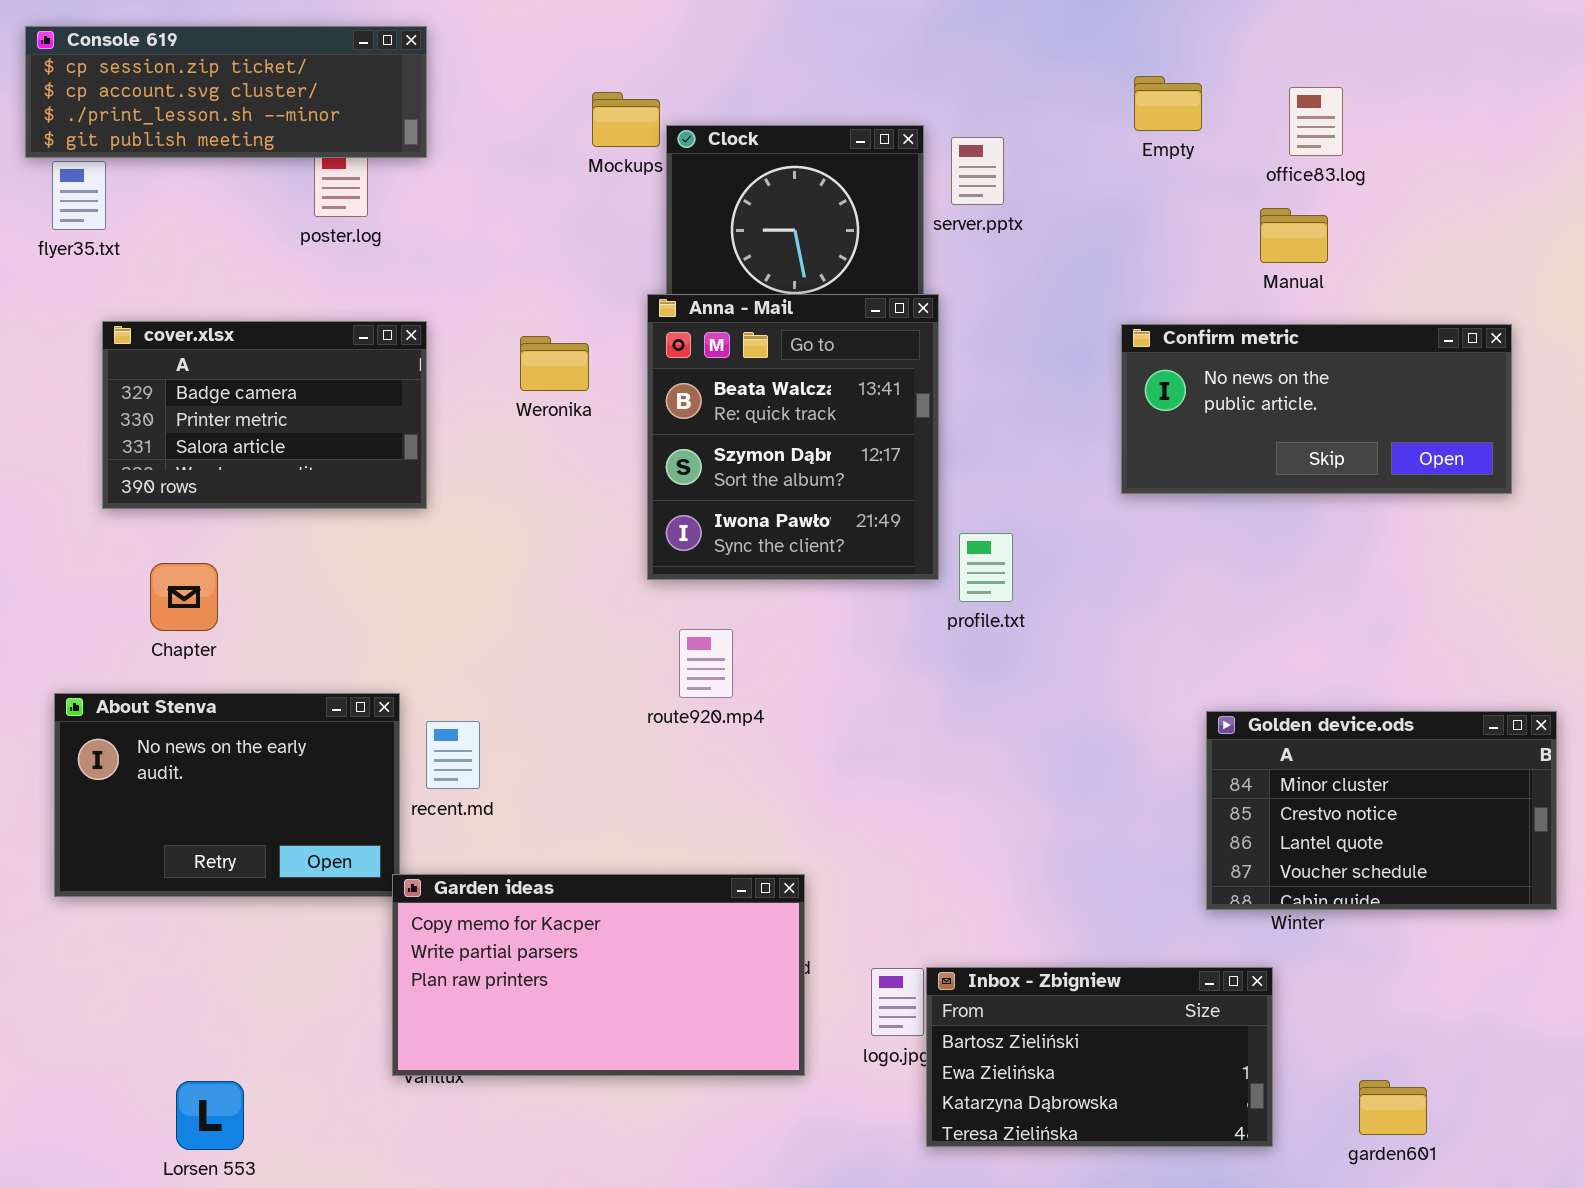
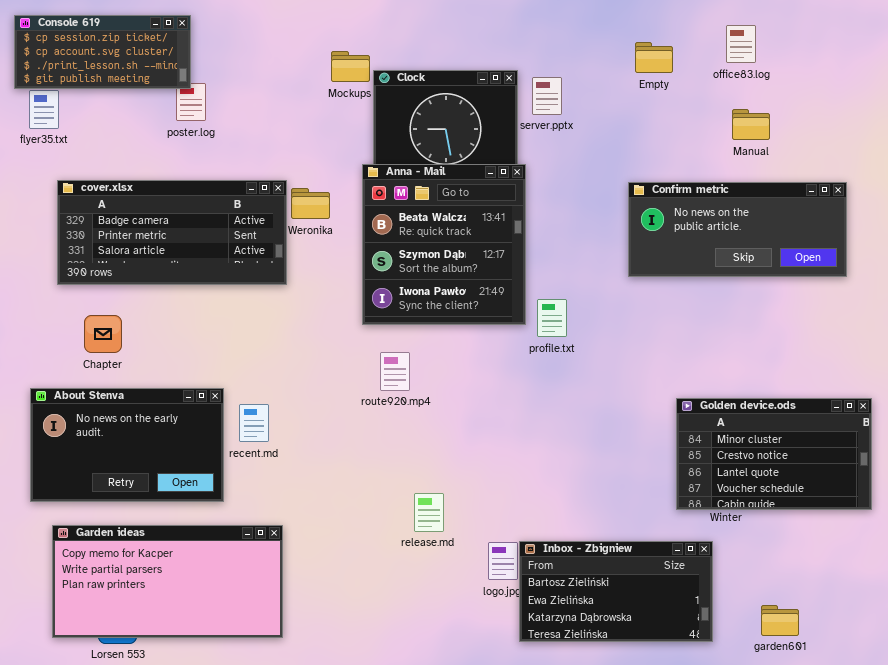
Console 619: [25,26,427,158] -> [14,15,191,89], resized
office83.log: [1289,87,1343,156] -> [726,25,756,63], moved
Manual: [1260,208,1328,263] -> [732,109,770,140], moved
cover.xlsx: [102,321,427,509] -> [57,180,287,285], resized
Garden ideas: [392,874,805,1076] -> [52,525,283,638], moved

